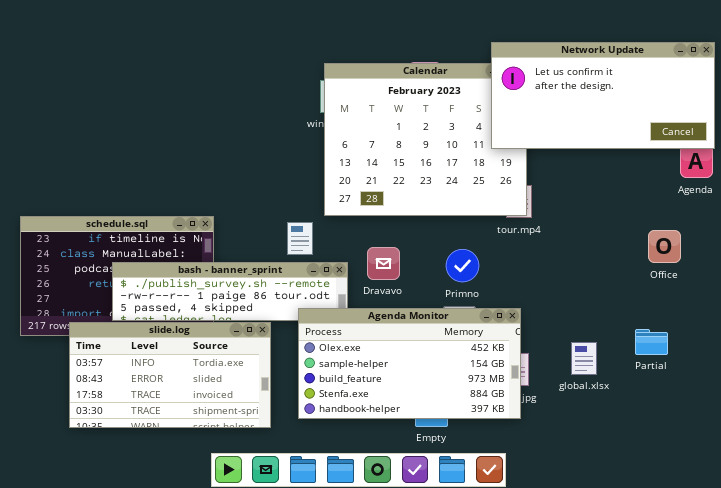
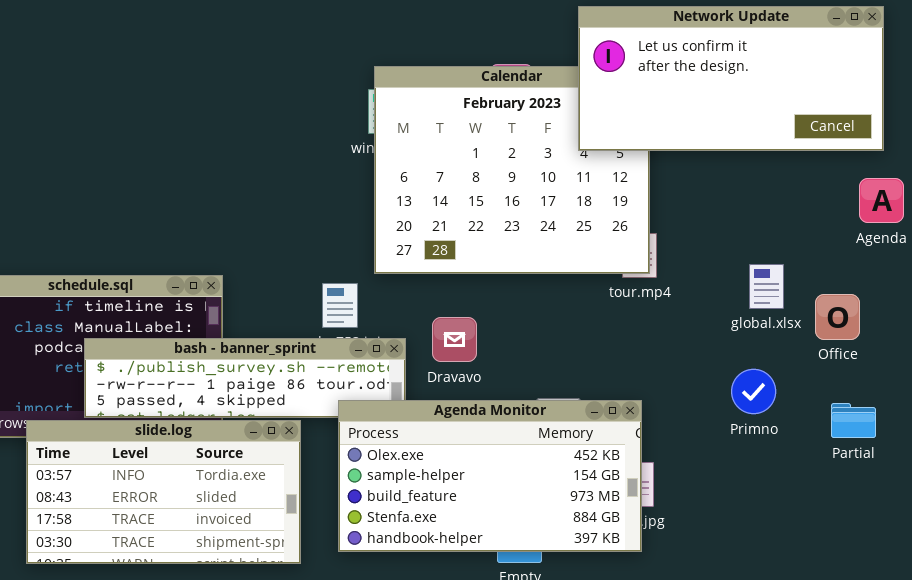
Network Update: [491,42,715,149] -> [578,6,884,151], moved
Primno: [446,249,479,282] -> [731,369,776,414], moved
Partial: [635,329,668,355] -> [831,403,876,438], moved
global.xlsx: [571,342,597,375] -> [749,264,784,309], moved

